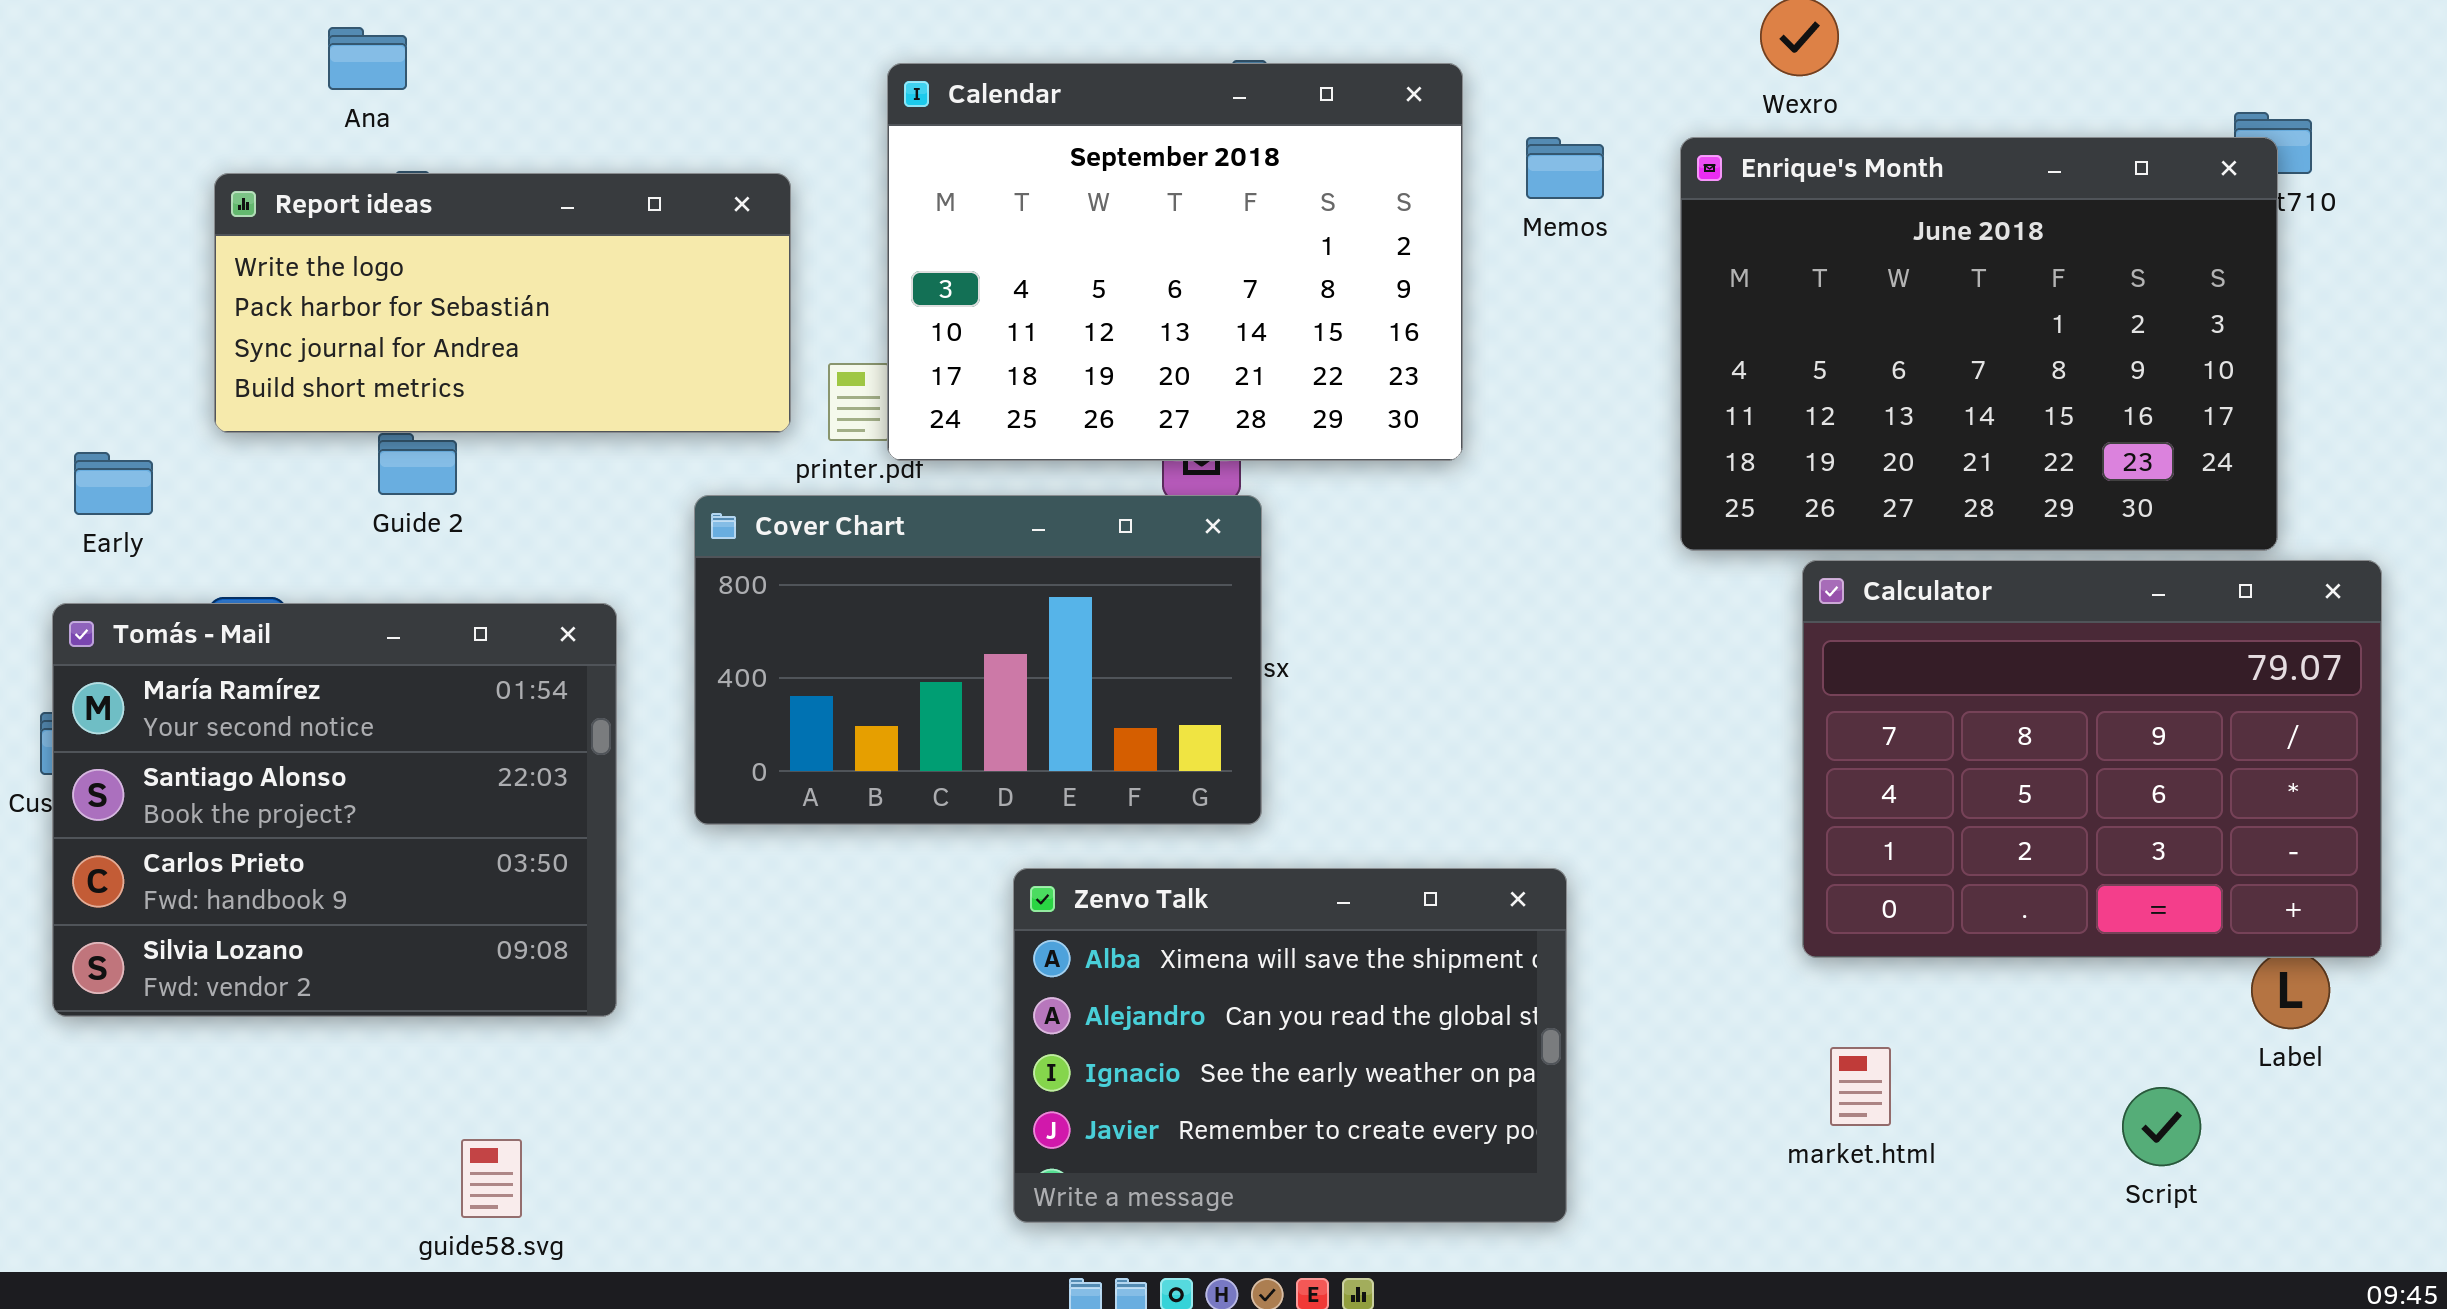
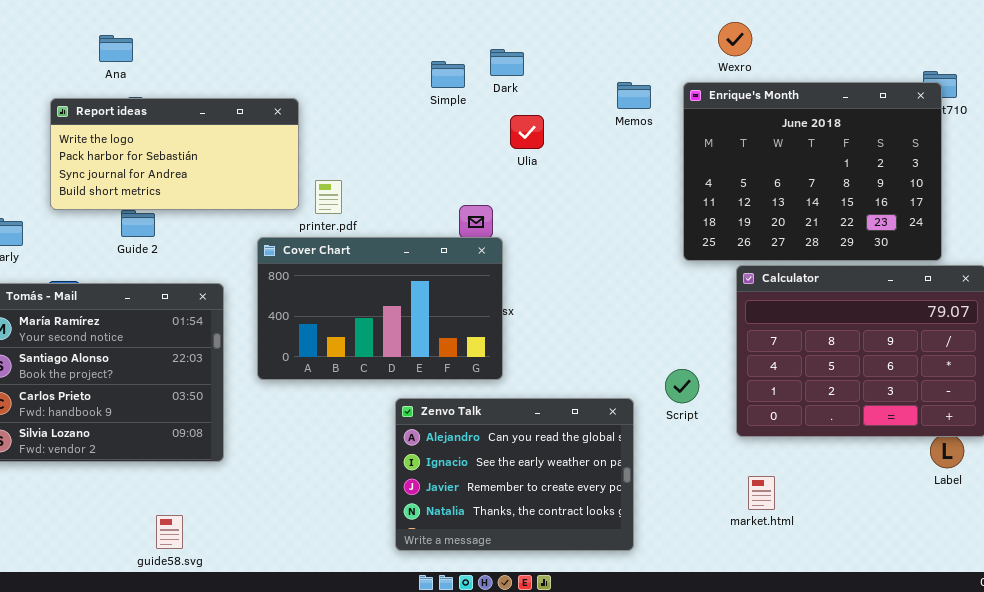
Calendar: [887,63,1463,461] -> none, closed
Zenvo Talk: [1013,868,1567,1223] -> [395,398,634,551], scrolled down 1 row
Script: [2122,1087,2201,1166] -> [665,369,699,403], moved

